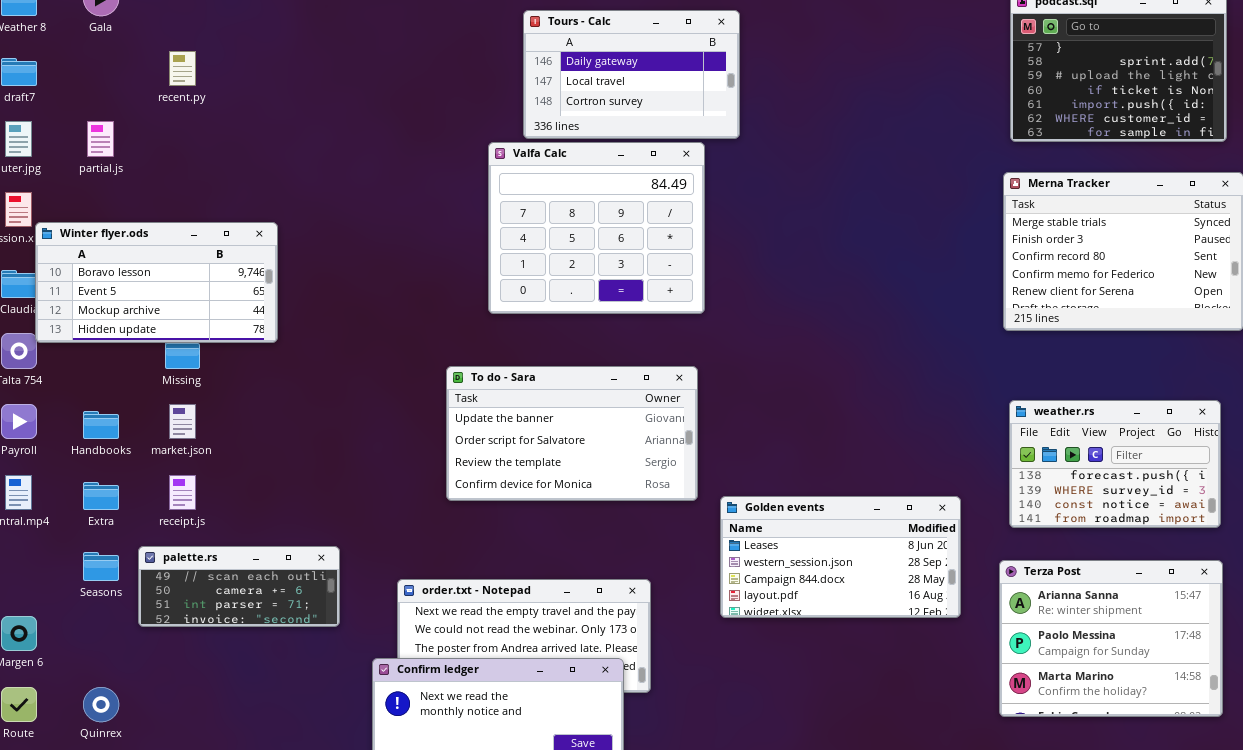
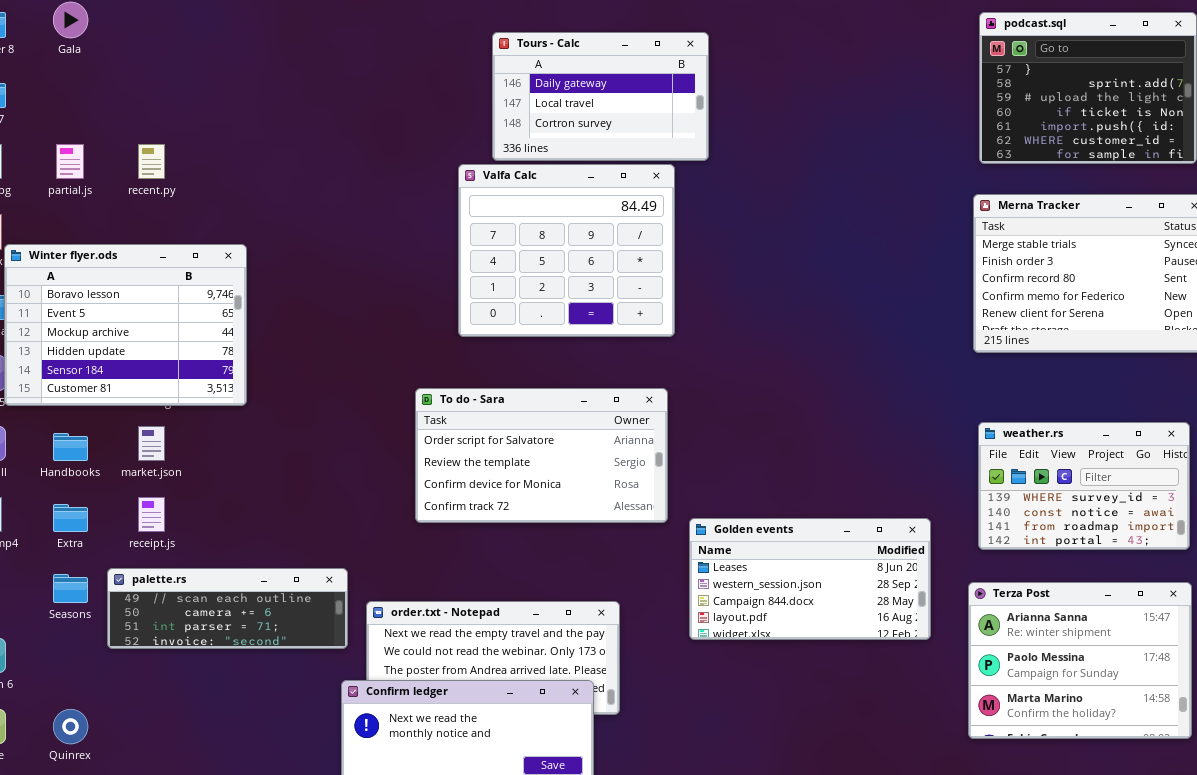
recent.py: [169,51,196,86] -> [138,144,165,179], moved
Winter flyer.ods: [35,222,278,343] -> [4,244,247,406], resized
To do - Sara: [446,366,698,501] -> [415,388,668,523], scrolled down 1 row
weather.rs: [1009,400,1221,528] -> [978,422,1190,550], scrolled down 1 row
palette.rs: [138,546,340,627] -> [107,568,348,649], resized

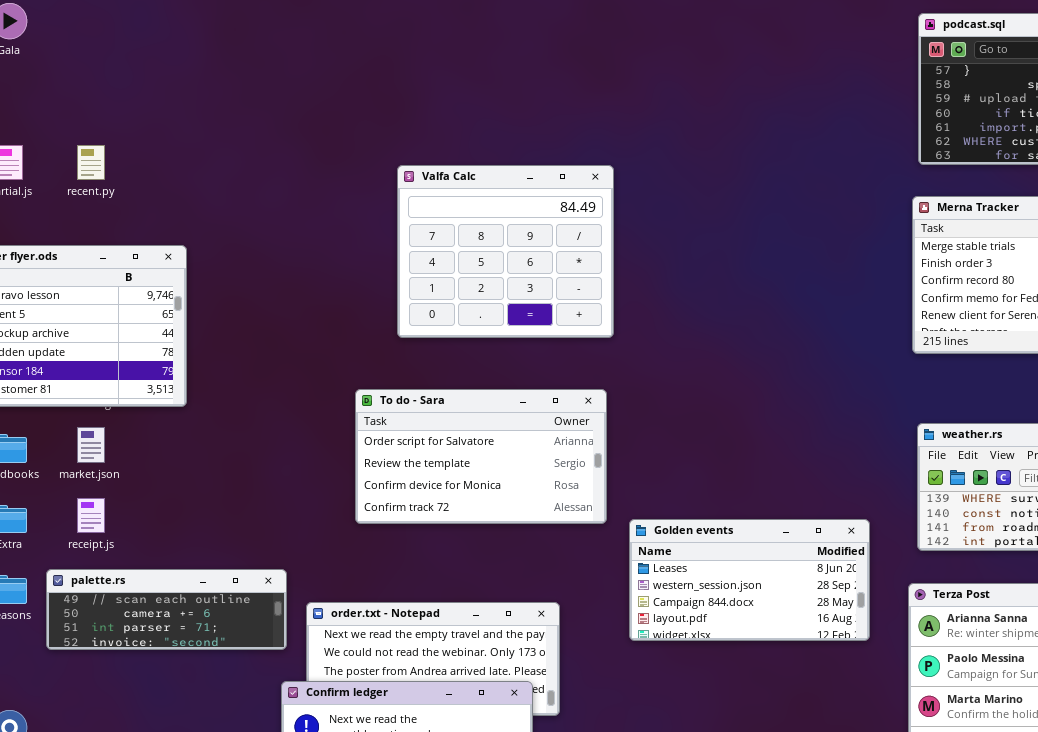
Tours - Calc: [492,32,709,161] -> none, closed

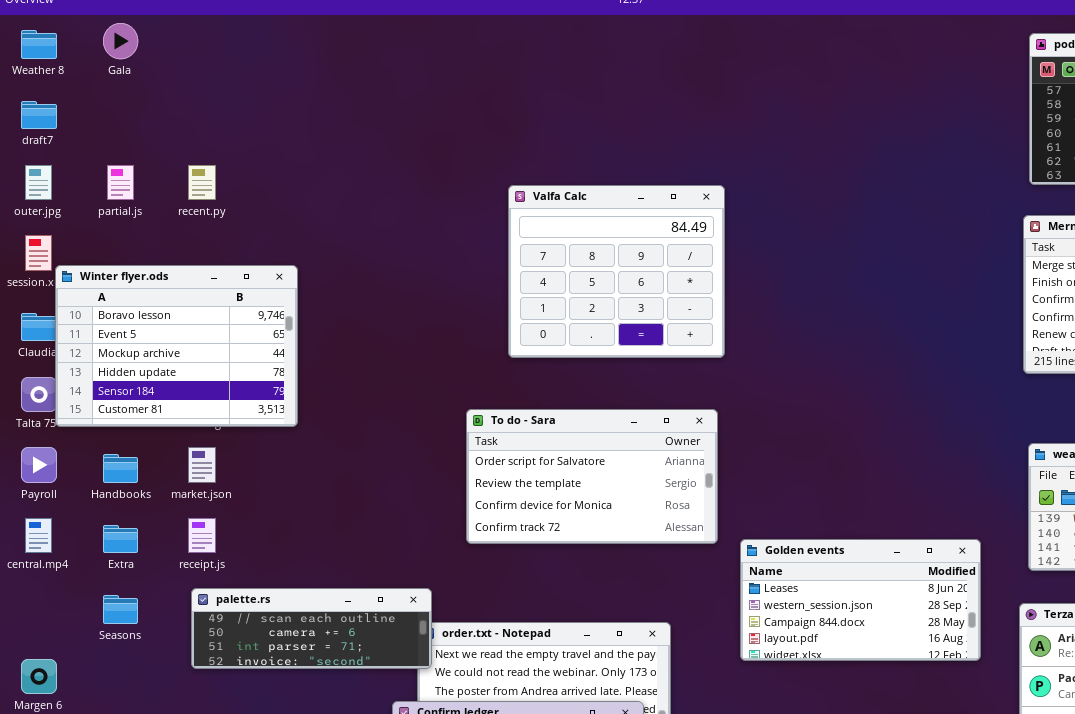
palette.rs: [46,569,287,650] -> [191,588,432,669], moved

